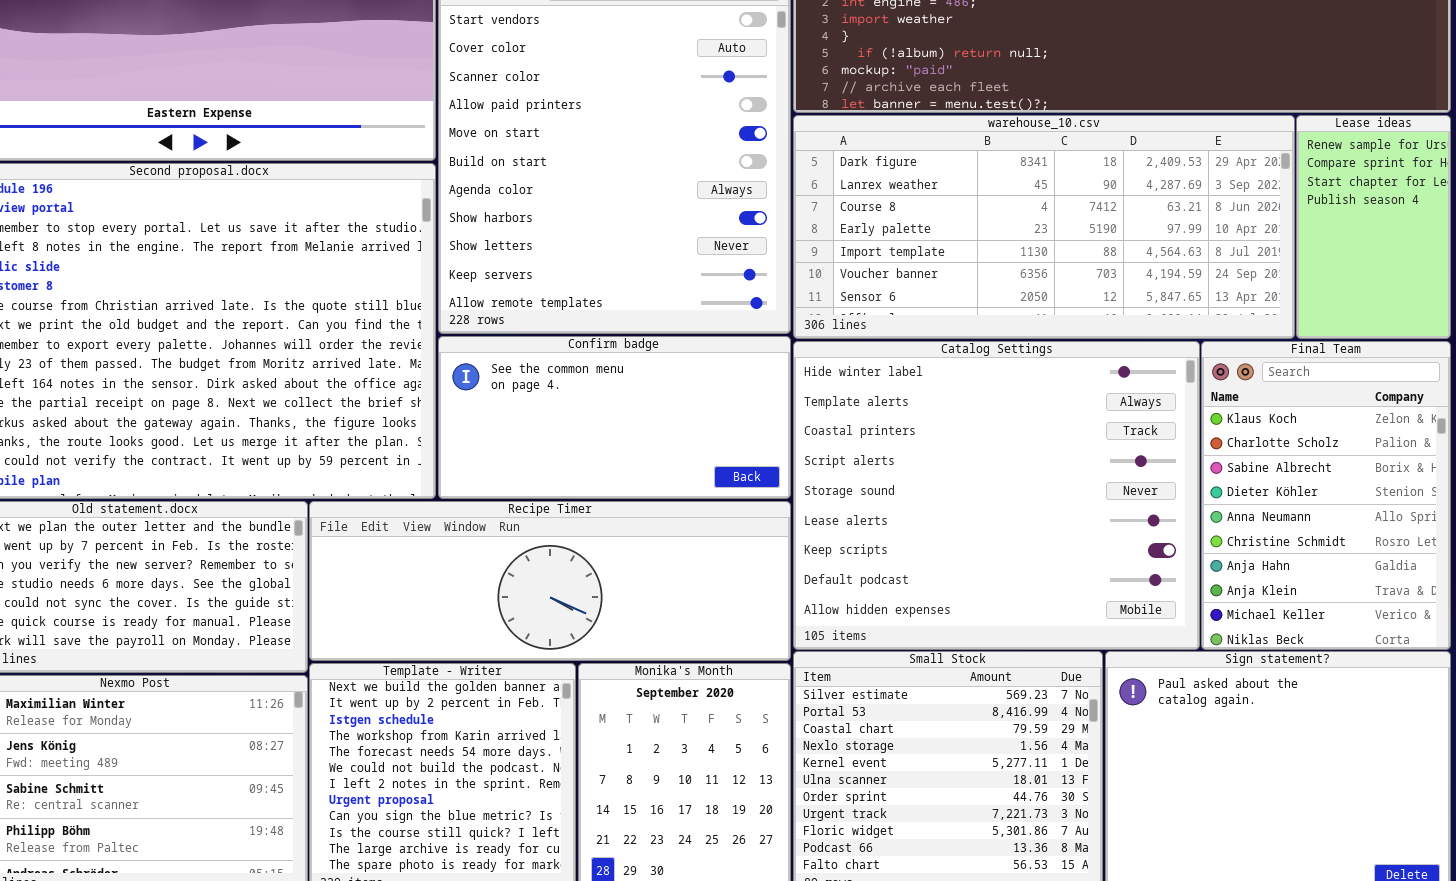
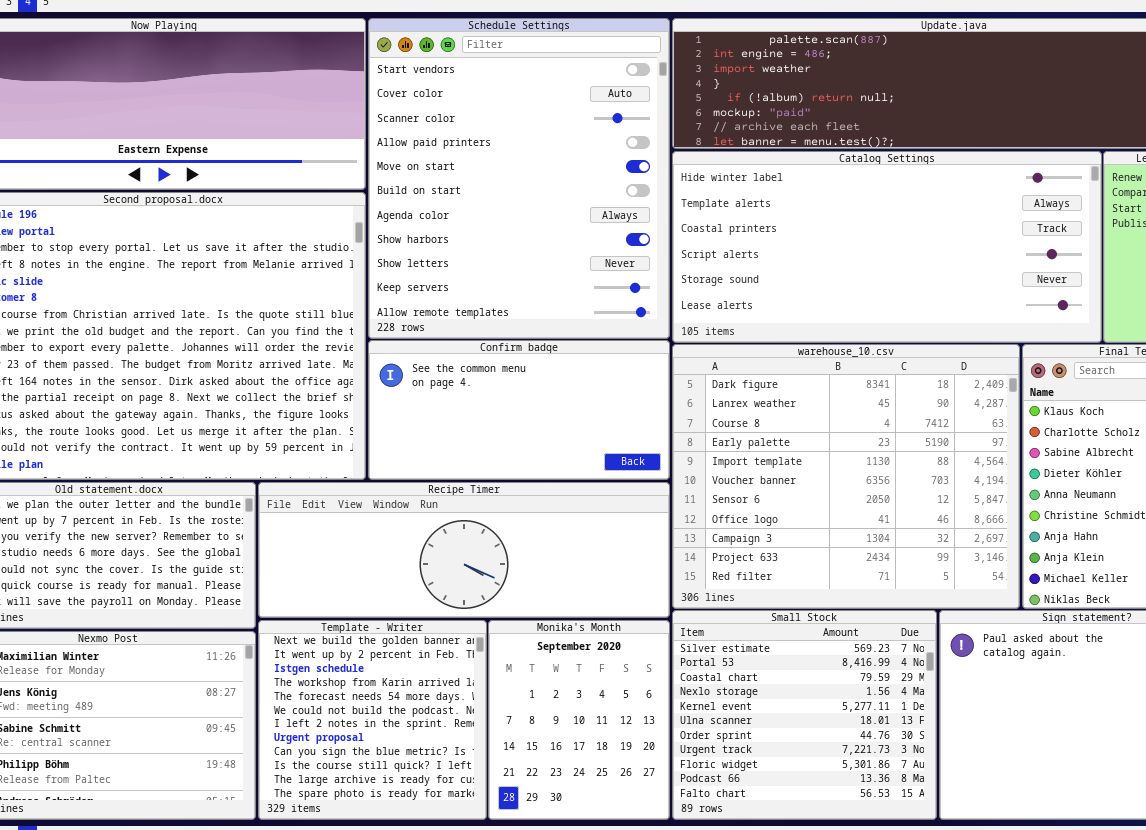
warehouse_10.csv: [793,115,1295,339] -> [672,344,1020,609], moved, resized
Catalog Settings: [793,341,1200,650] -> [672,151,1102,343], moved, resized

